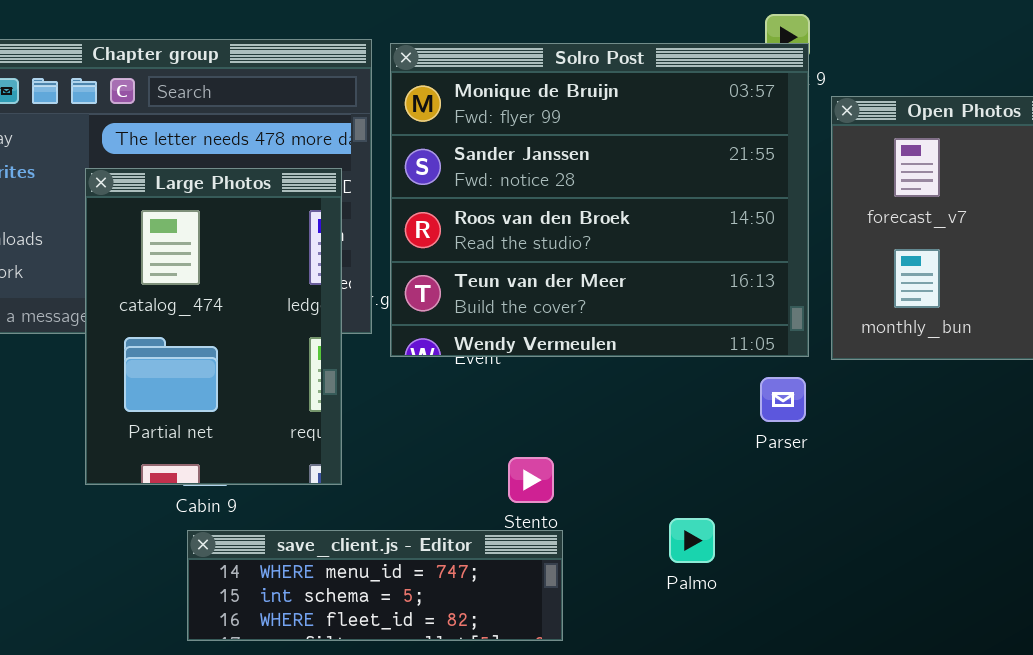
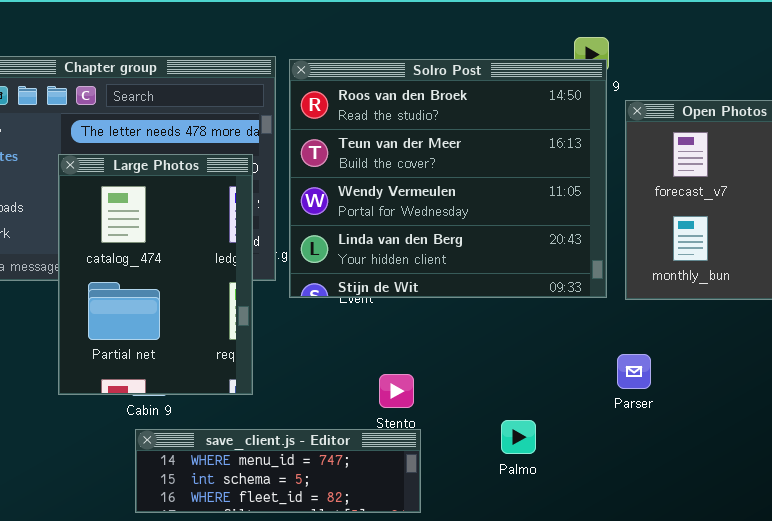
Solro Post: [390,43,809,357] -> [289,59,607,298], scrolled down 2 rows
Parser: [760,377,806,422] -> [617,354,651,389], moved

